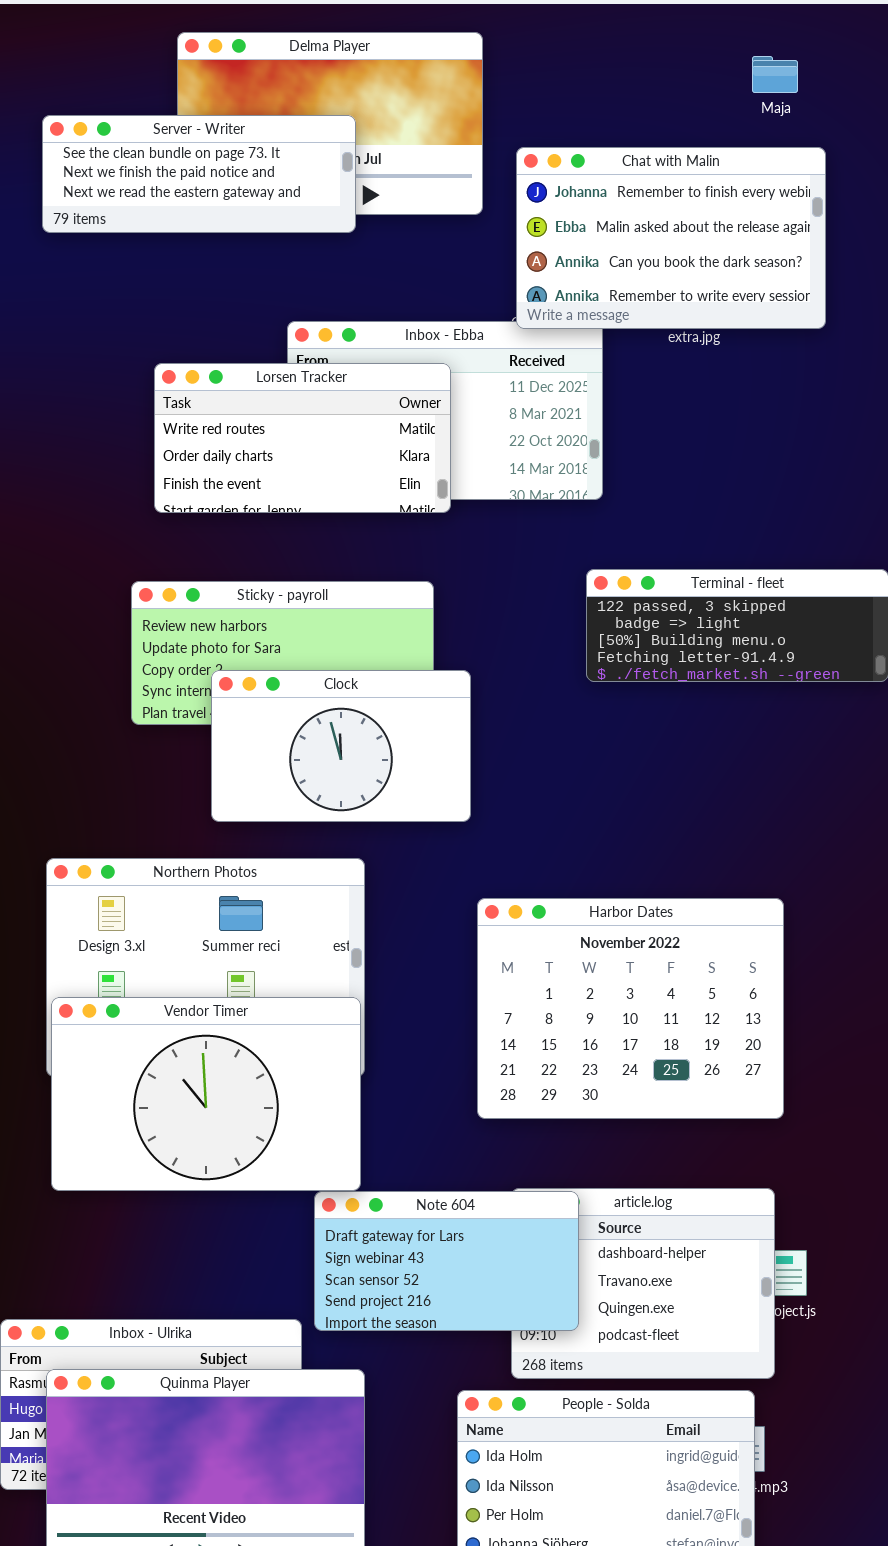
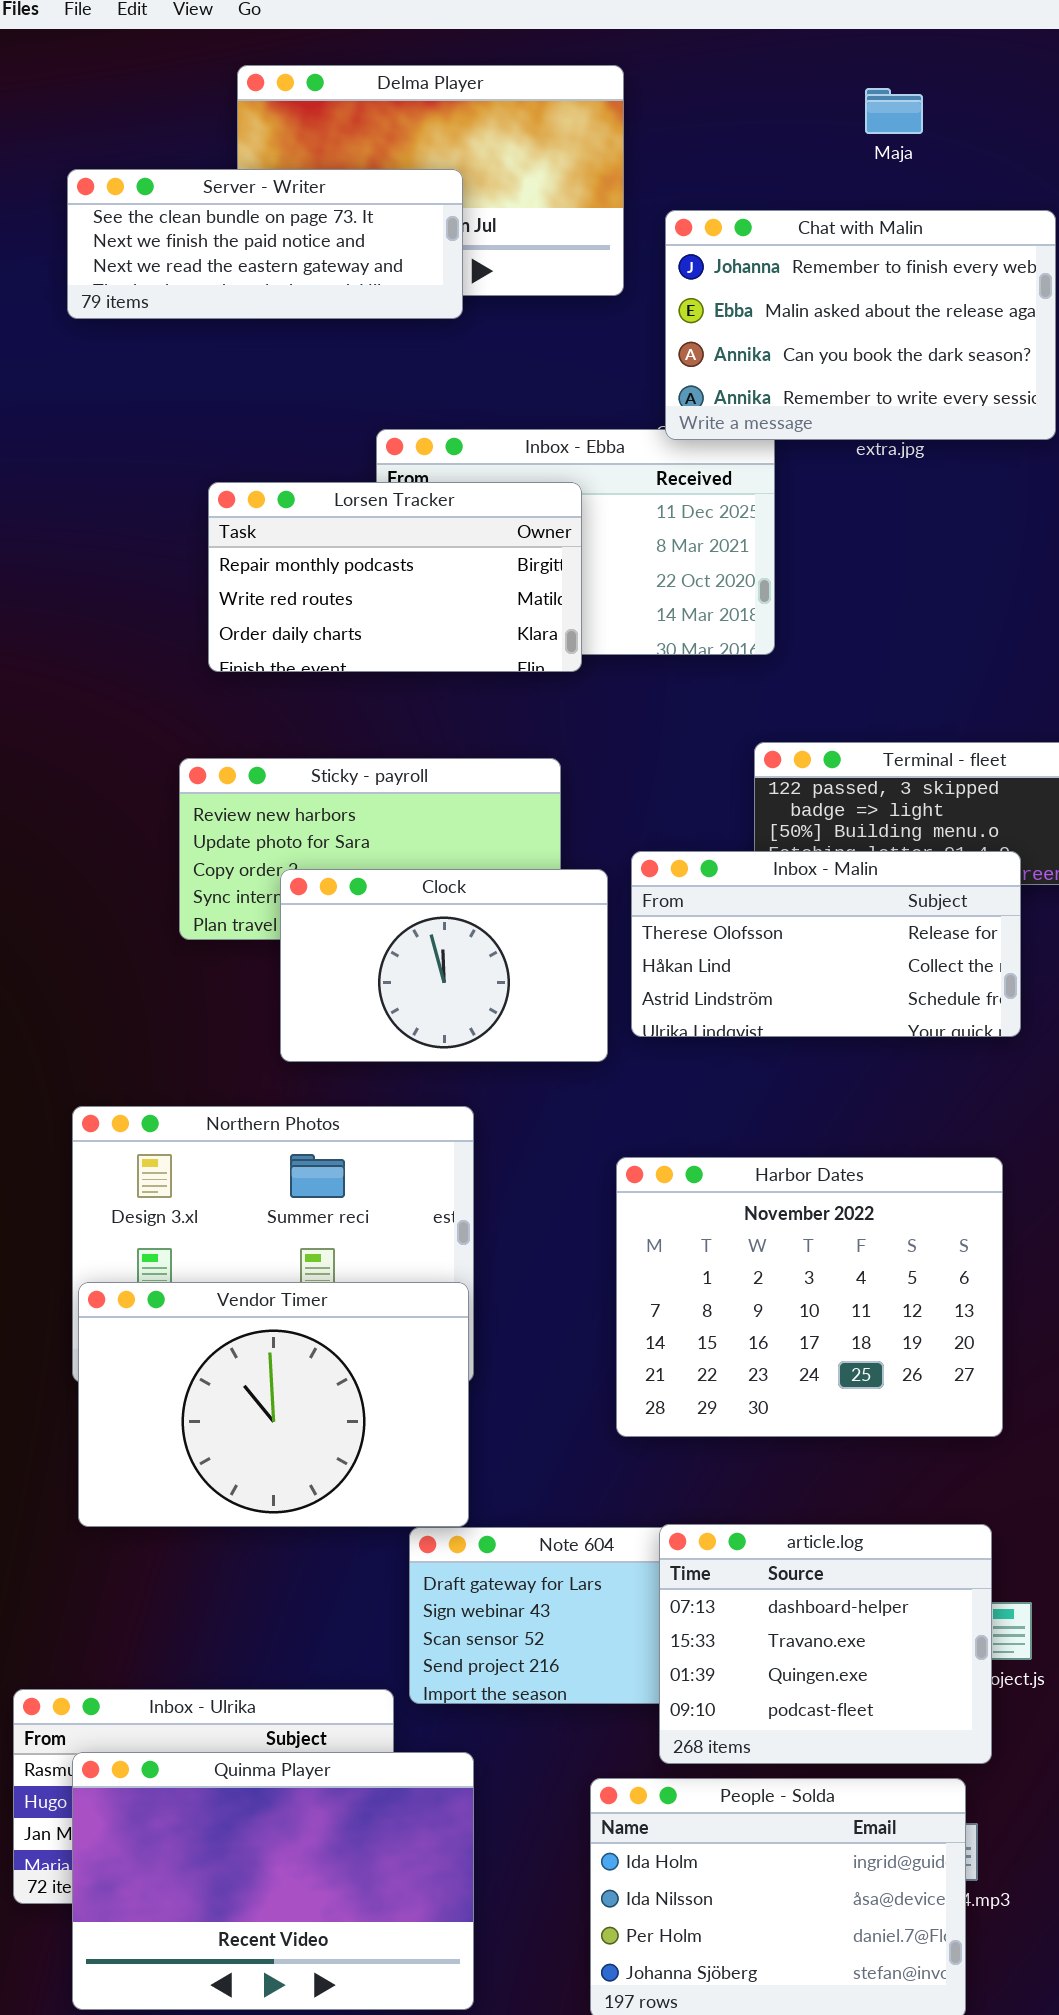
Maja: [752,56,798,93] -> [865,88,923,134], moved
Lorsen Tracker: [154,363,451,513] -> [208,482,582,672], scrolled up 1 row
Inbox - Malin: none -> [631,851,1021,1037], opened
article.log: [511,1188,775,1379] -> [659,1524,992,1764], raised

